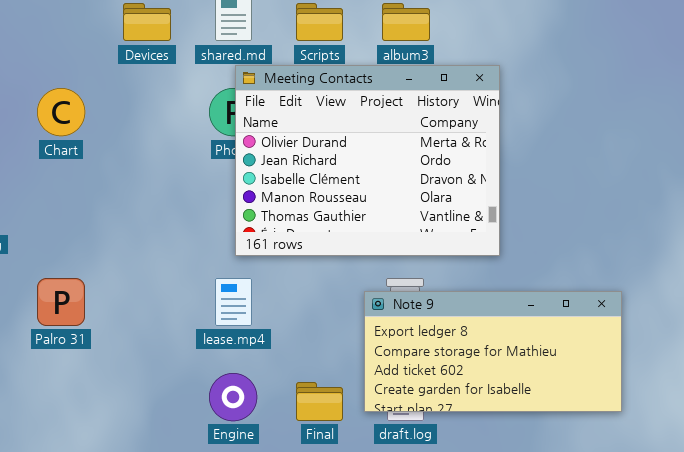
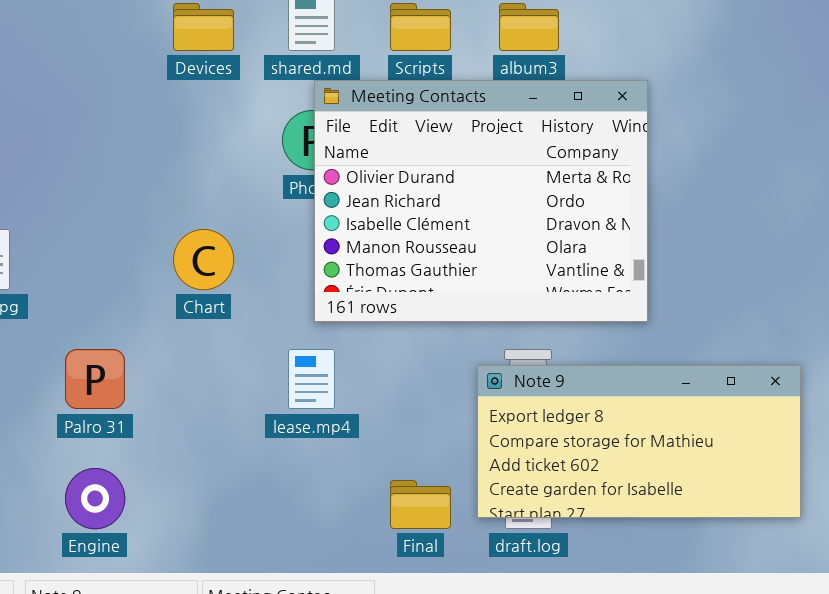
Chart: [37,88,85,136] -> [173,229,234,290], moved
Engine: [209,373,257,421] -> [65,468,125,529], moved

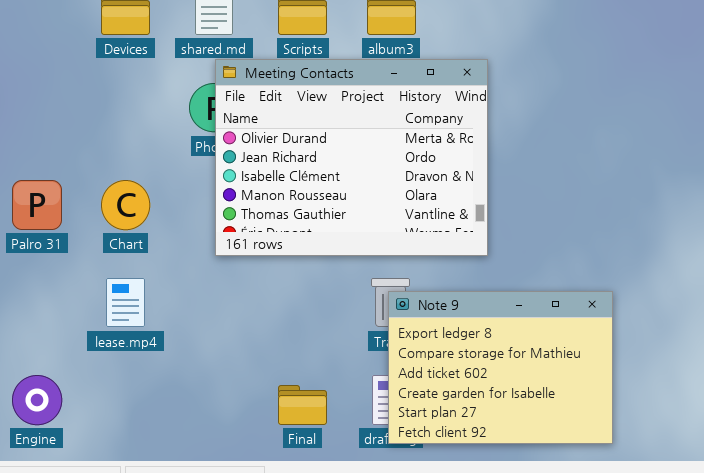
Palro 31: [65,349,125,409] -> [12,180,62,230], moved
lease.mp4: [288,349,335,409] -> [106,278,145,327], moved
Note 9: [477,365,801,518] -> [388,291,613,444], resized

